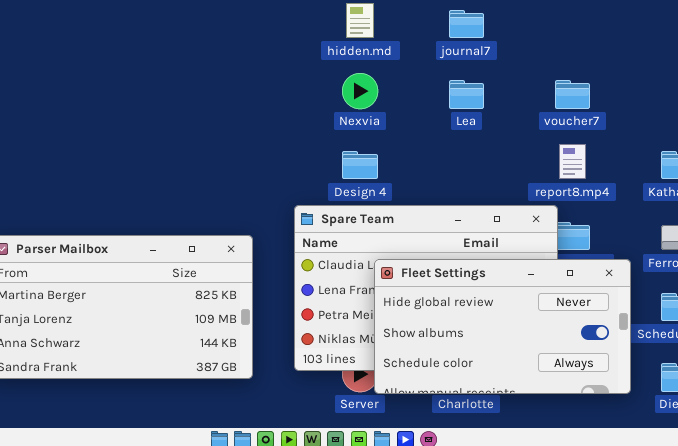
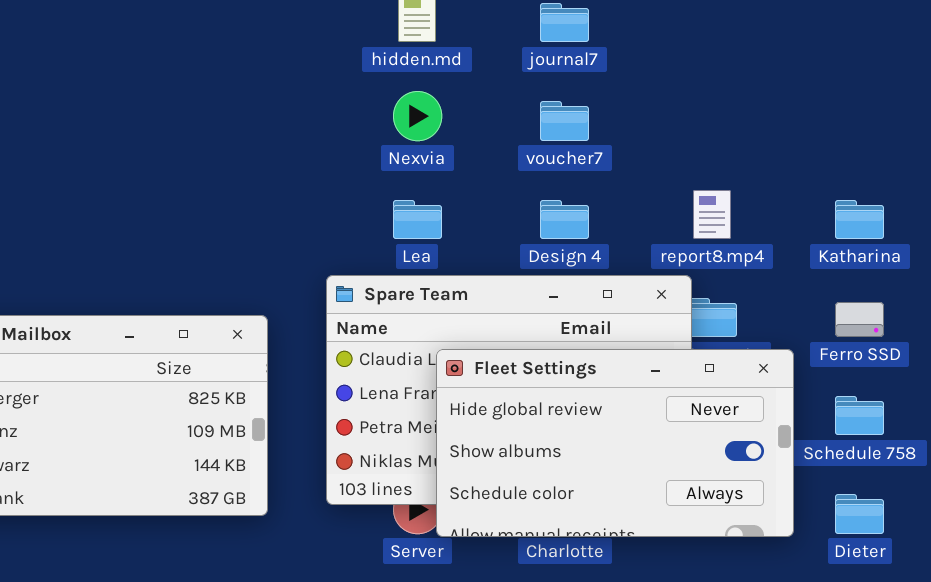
Lea: [449,80,484,109] -> [393,200,442,239], moved
voucher7: [555,80,590,109] -> [540,101,589,141], moved
Design 4: [342,151,378,179] -> [540,200,589,239], moved

